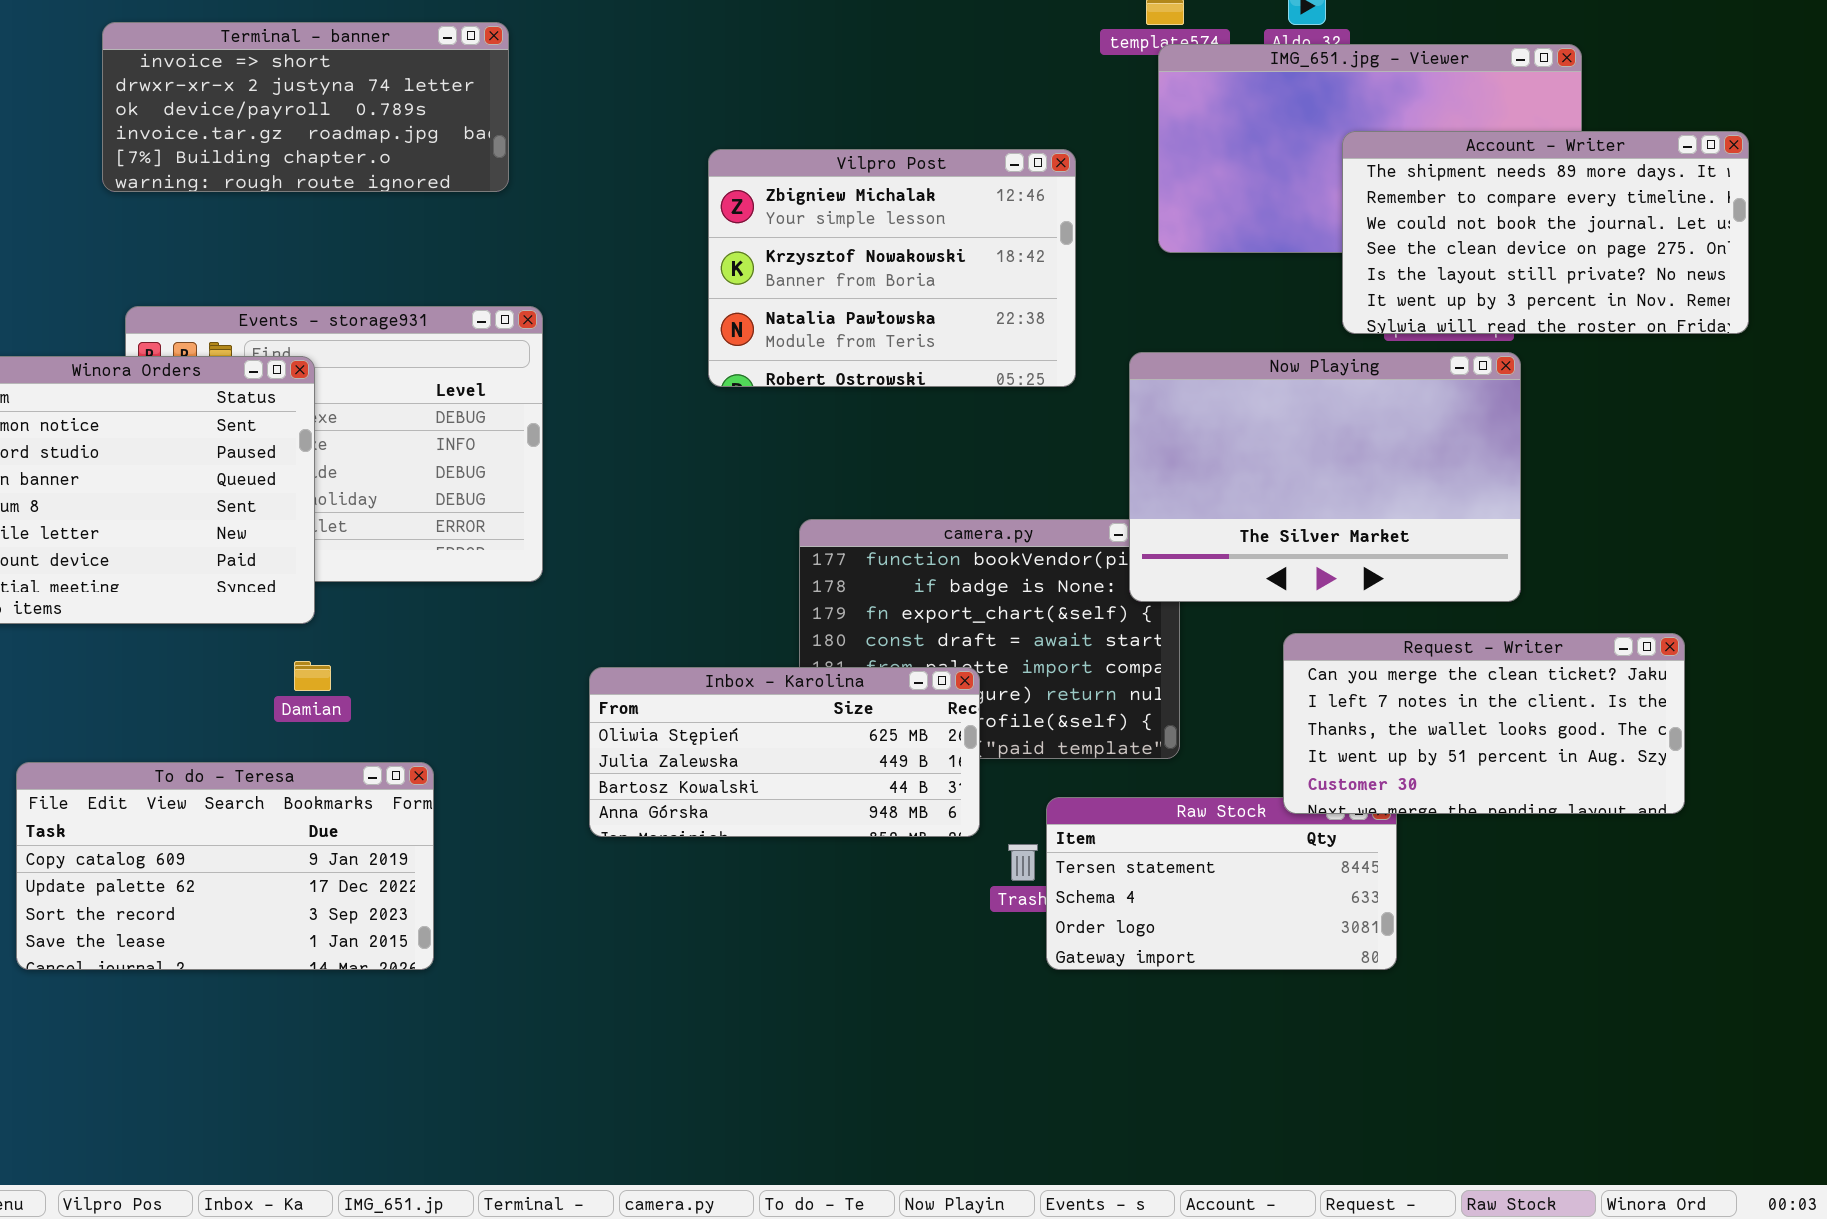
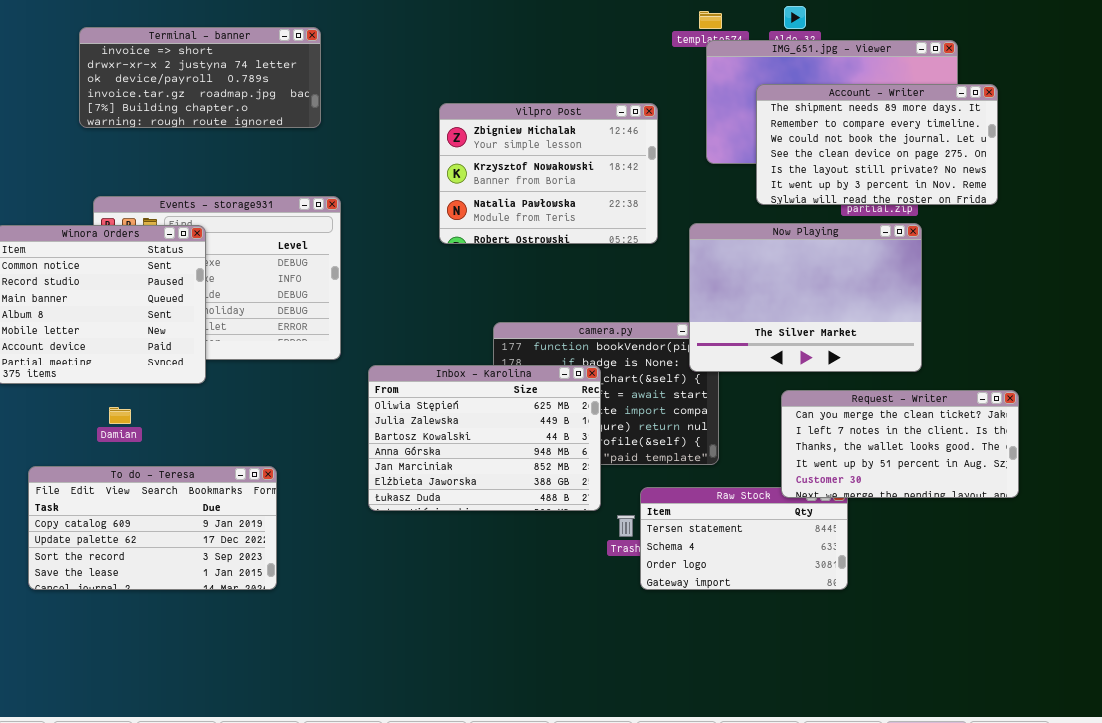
Account - Writer: [1342,131,1749,334] -> [756,84,998,205], moved
Damian: [294,661,331,691] -> [109,407,131,424], moved
Inbox - Karolina: [589,667,980,837] -> [368,365,601,511], resized

